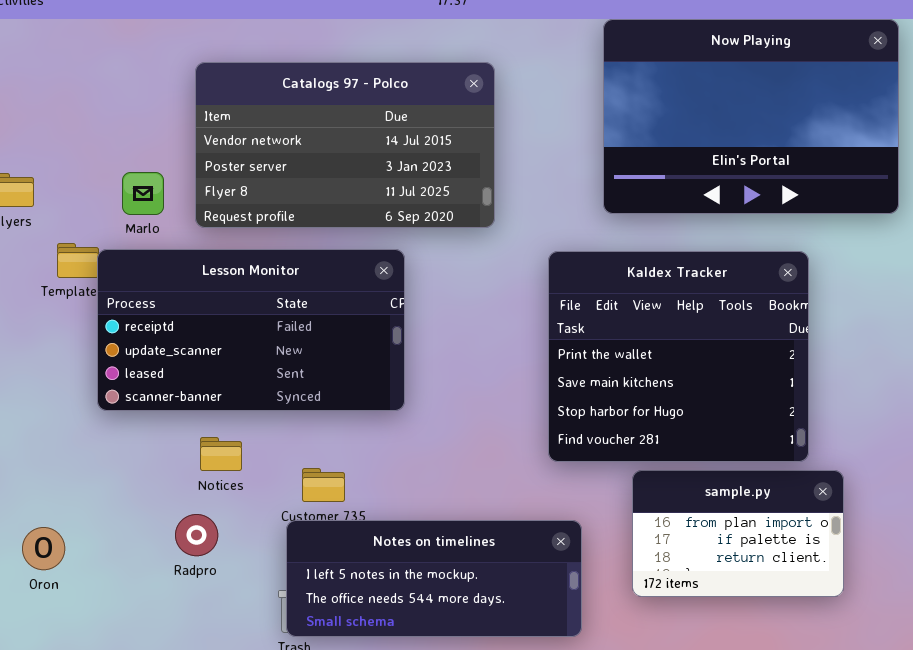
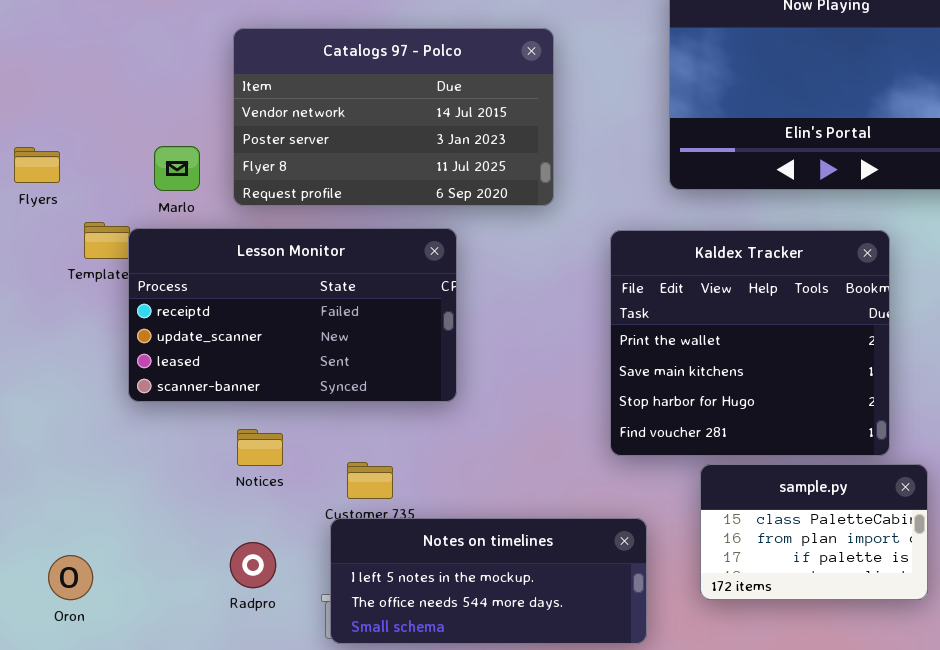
sample.py: [632,470,844,597] -> [700,464,928,600], scrolled up 1 row
Radpro: [175,514,218,556] -> [230,542,276,588], moved
Oron: [22,527,65,570] -> [48,555,93,600], moved

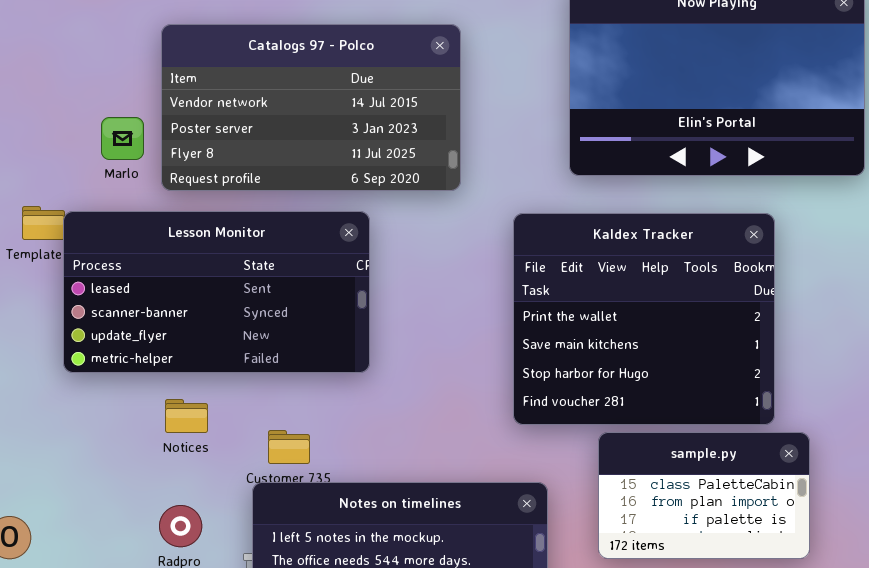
Marlo: [154,146,200,191] -> [101,117,144,160], moved
Lesson Monitor: [128,228,457,402] -> [63,211,370,373], scrolled down 2 rows

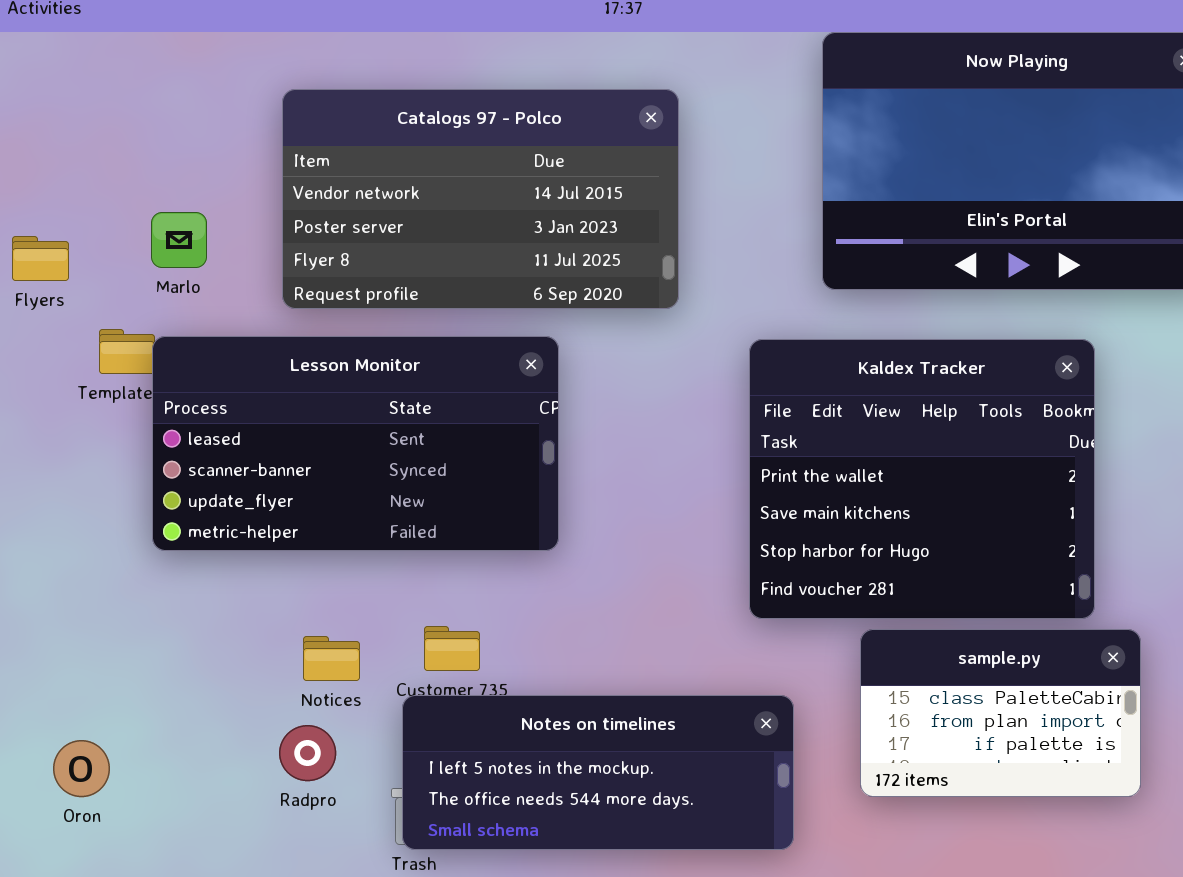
Marlo: [101,117,144,160] -> [151,212,207,268], moved
Notices: [165,399,208,433] -> [303,636,360,681], moved

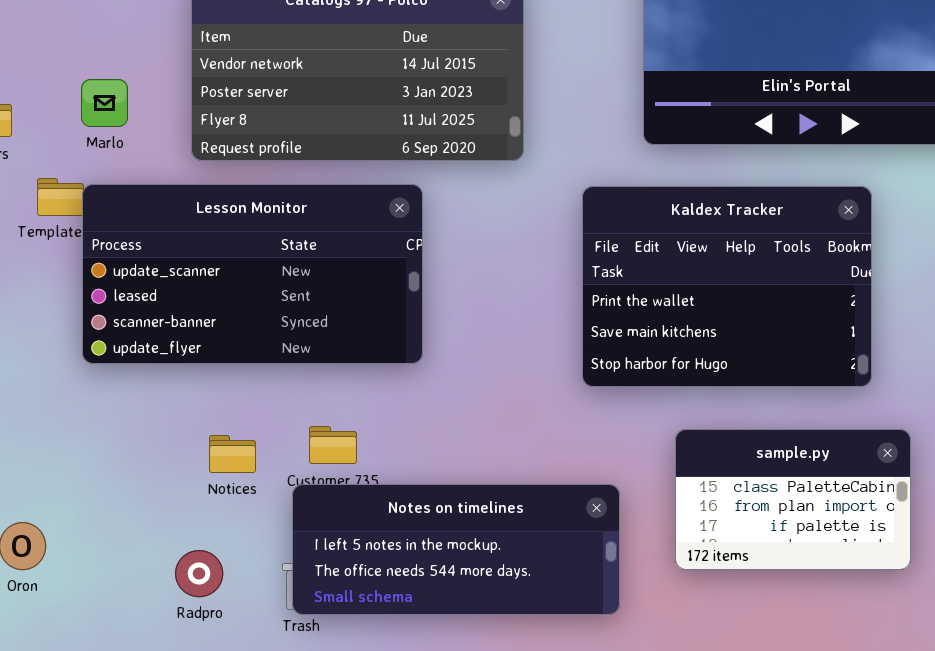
Lesson Monitor: [152,336,559,551] -> [82,184,423,364], scrolled up 1 row
Kaldex Tracker: [749,339,1095,619] -> [582,186,872,387], resized
Radpro: [279,725,336,781] -> [175,550,223,597], moved

